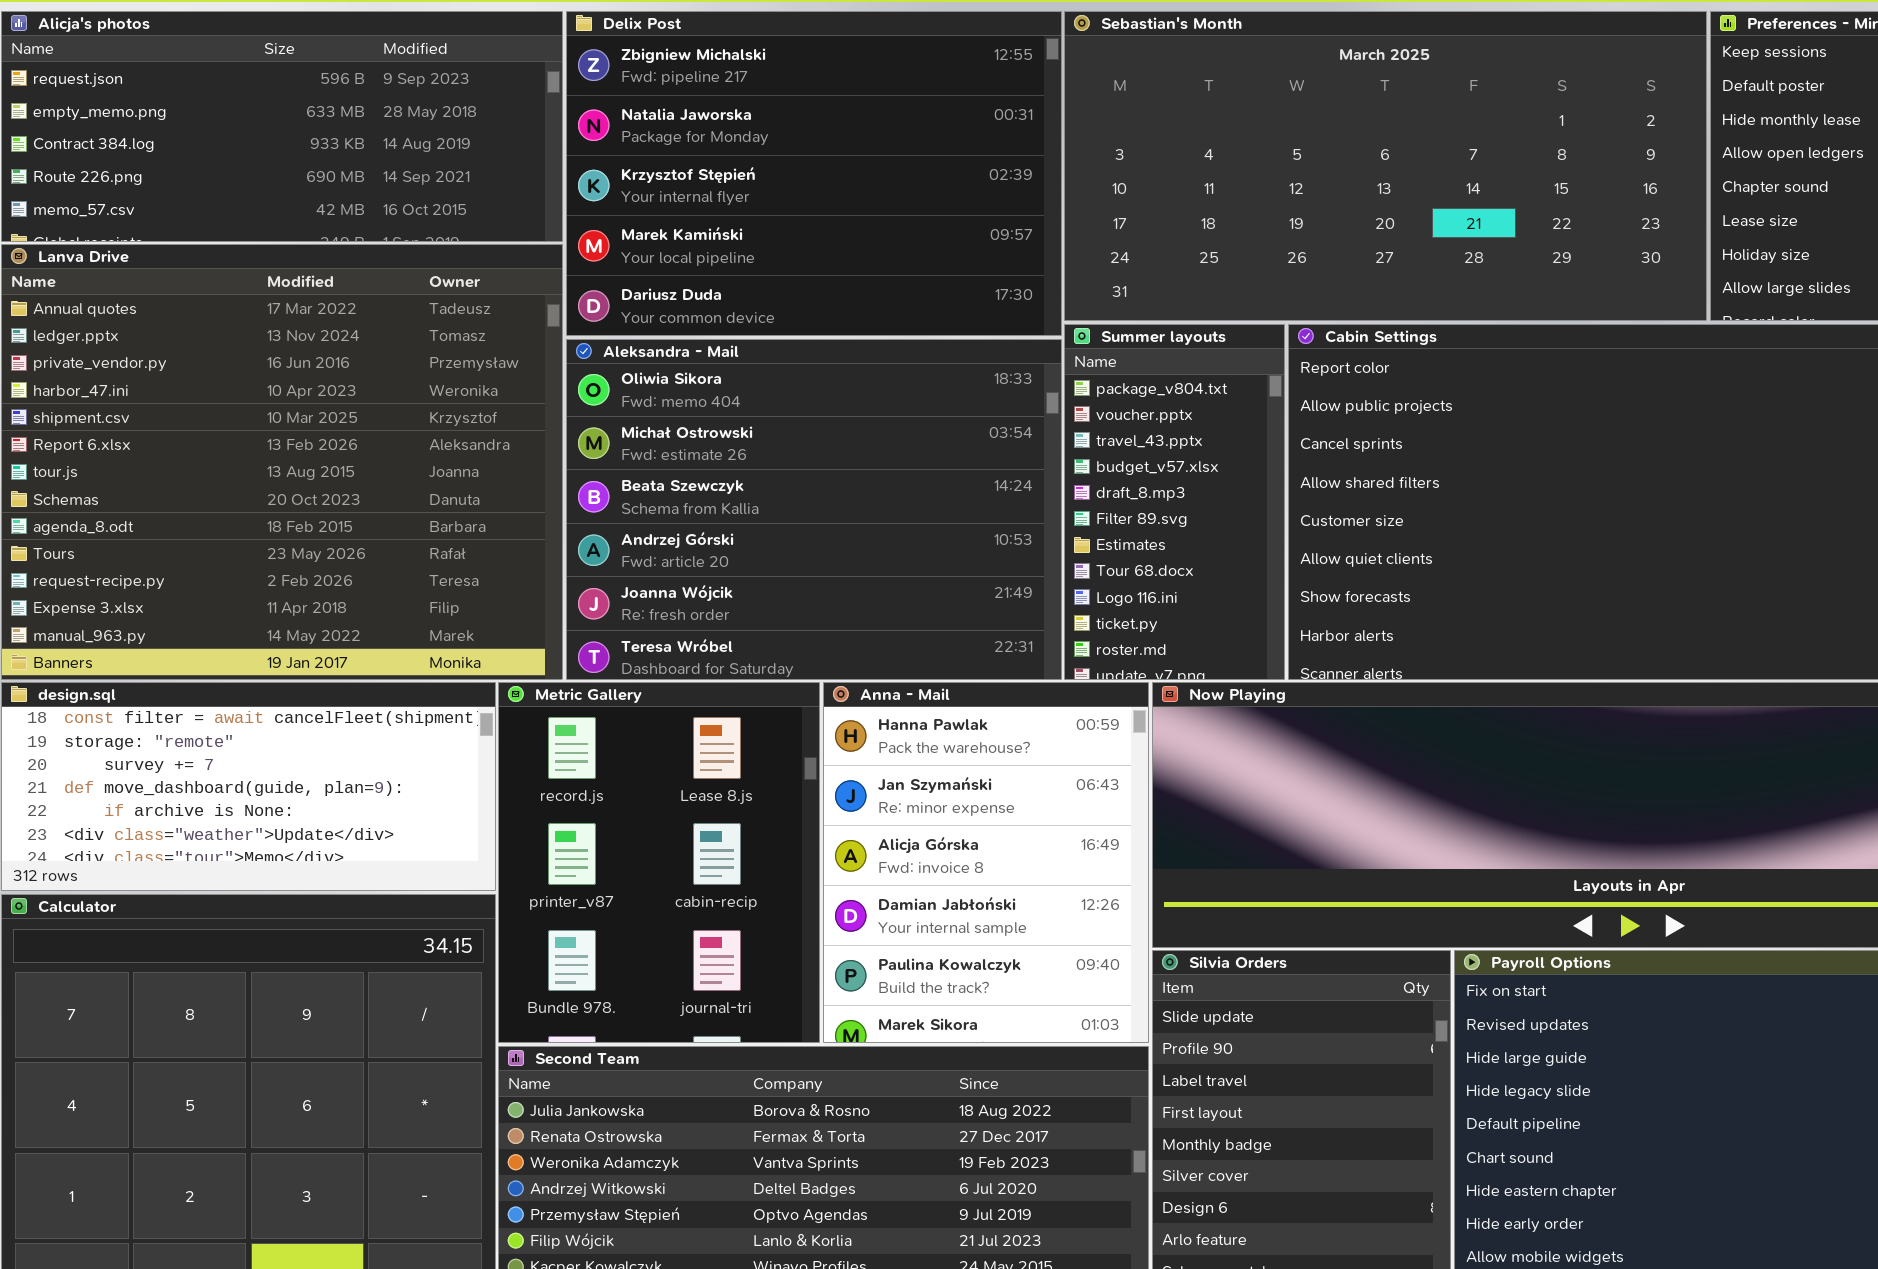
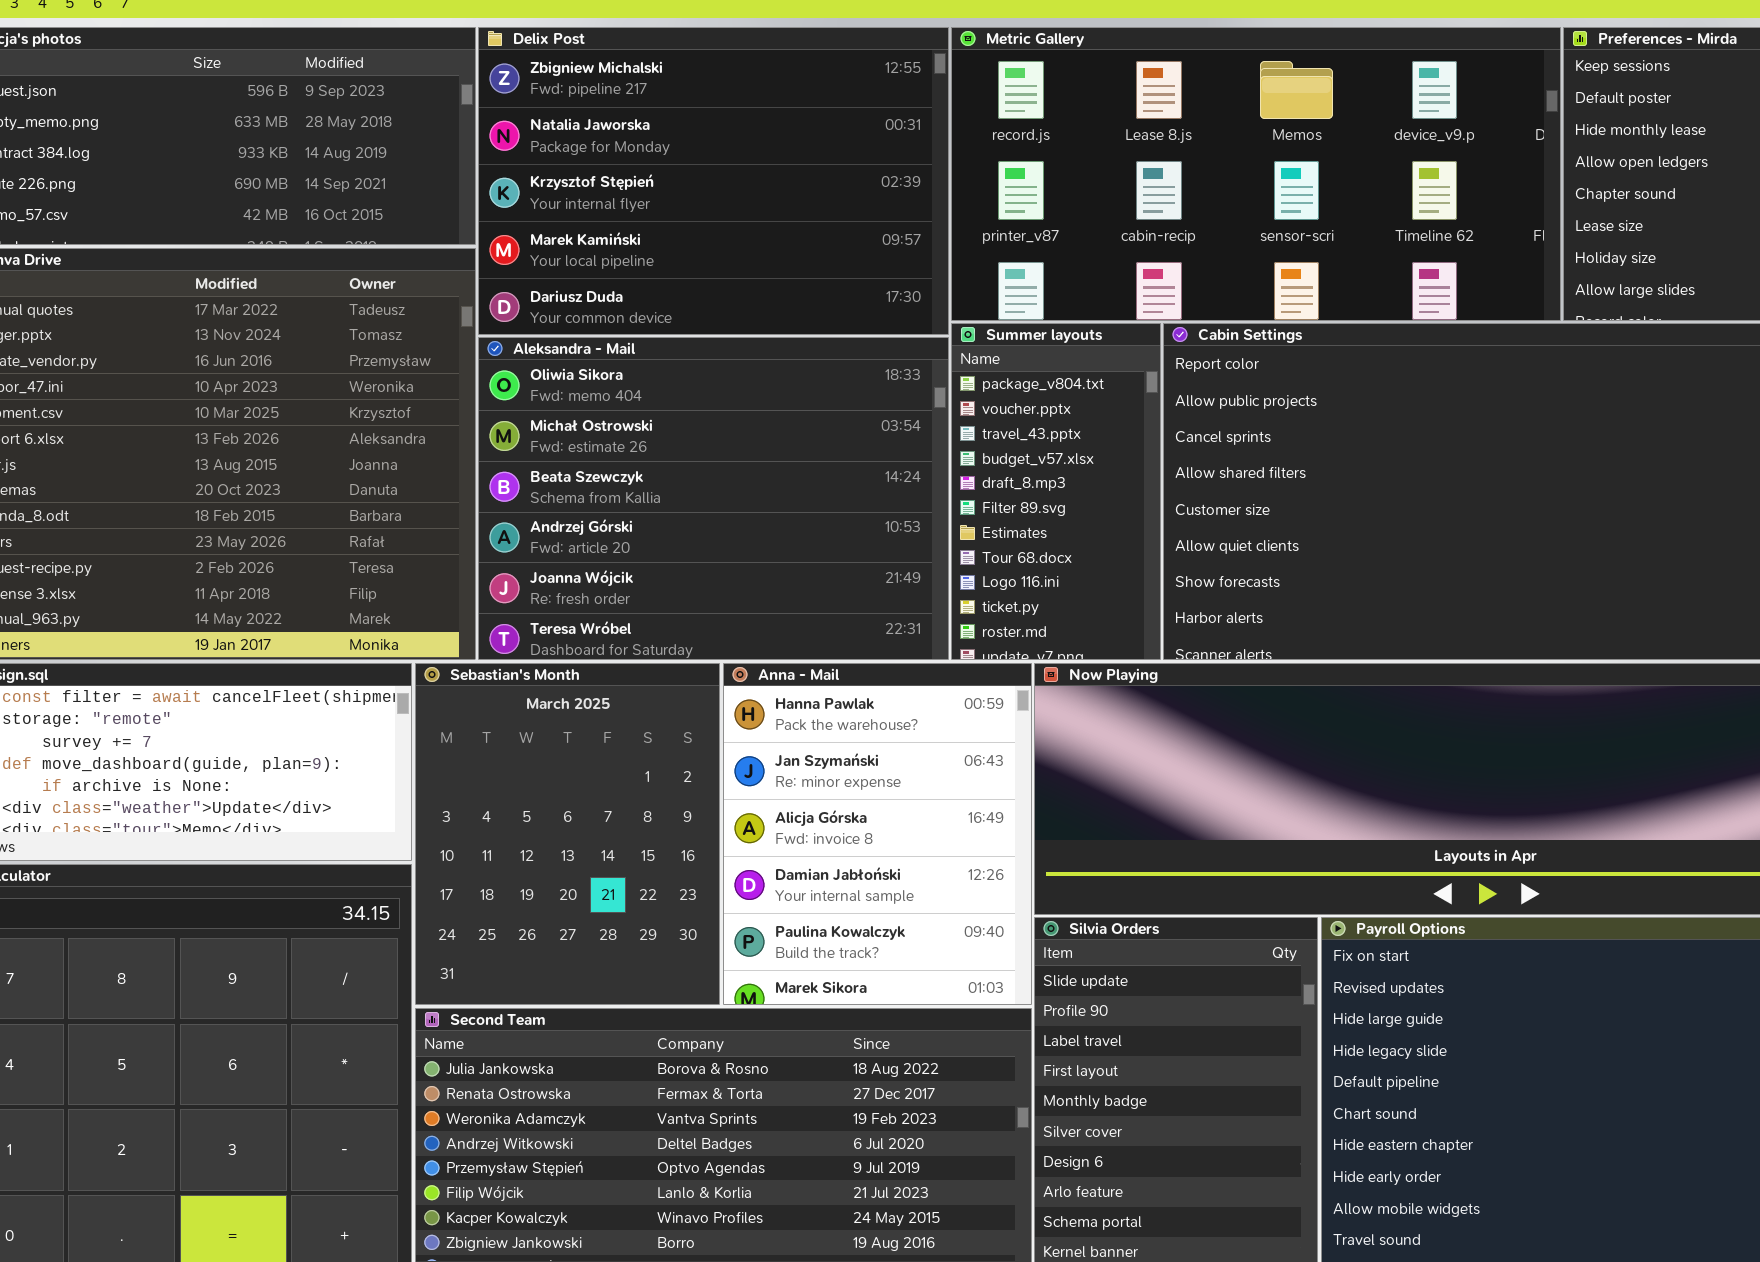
Sebastian's Month: [1064,11,1707,321] -> [415,663,720,1005], moved, resized
Metric Gallery: [498,682,820,1043] -> [951,27,1561,321], moved, resized

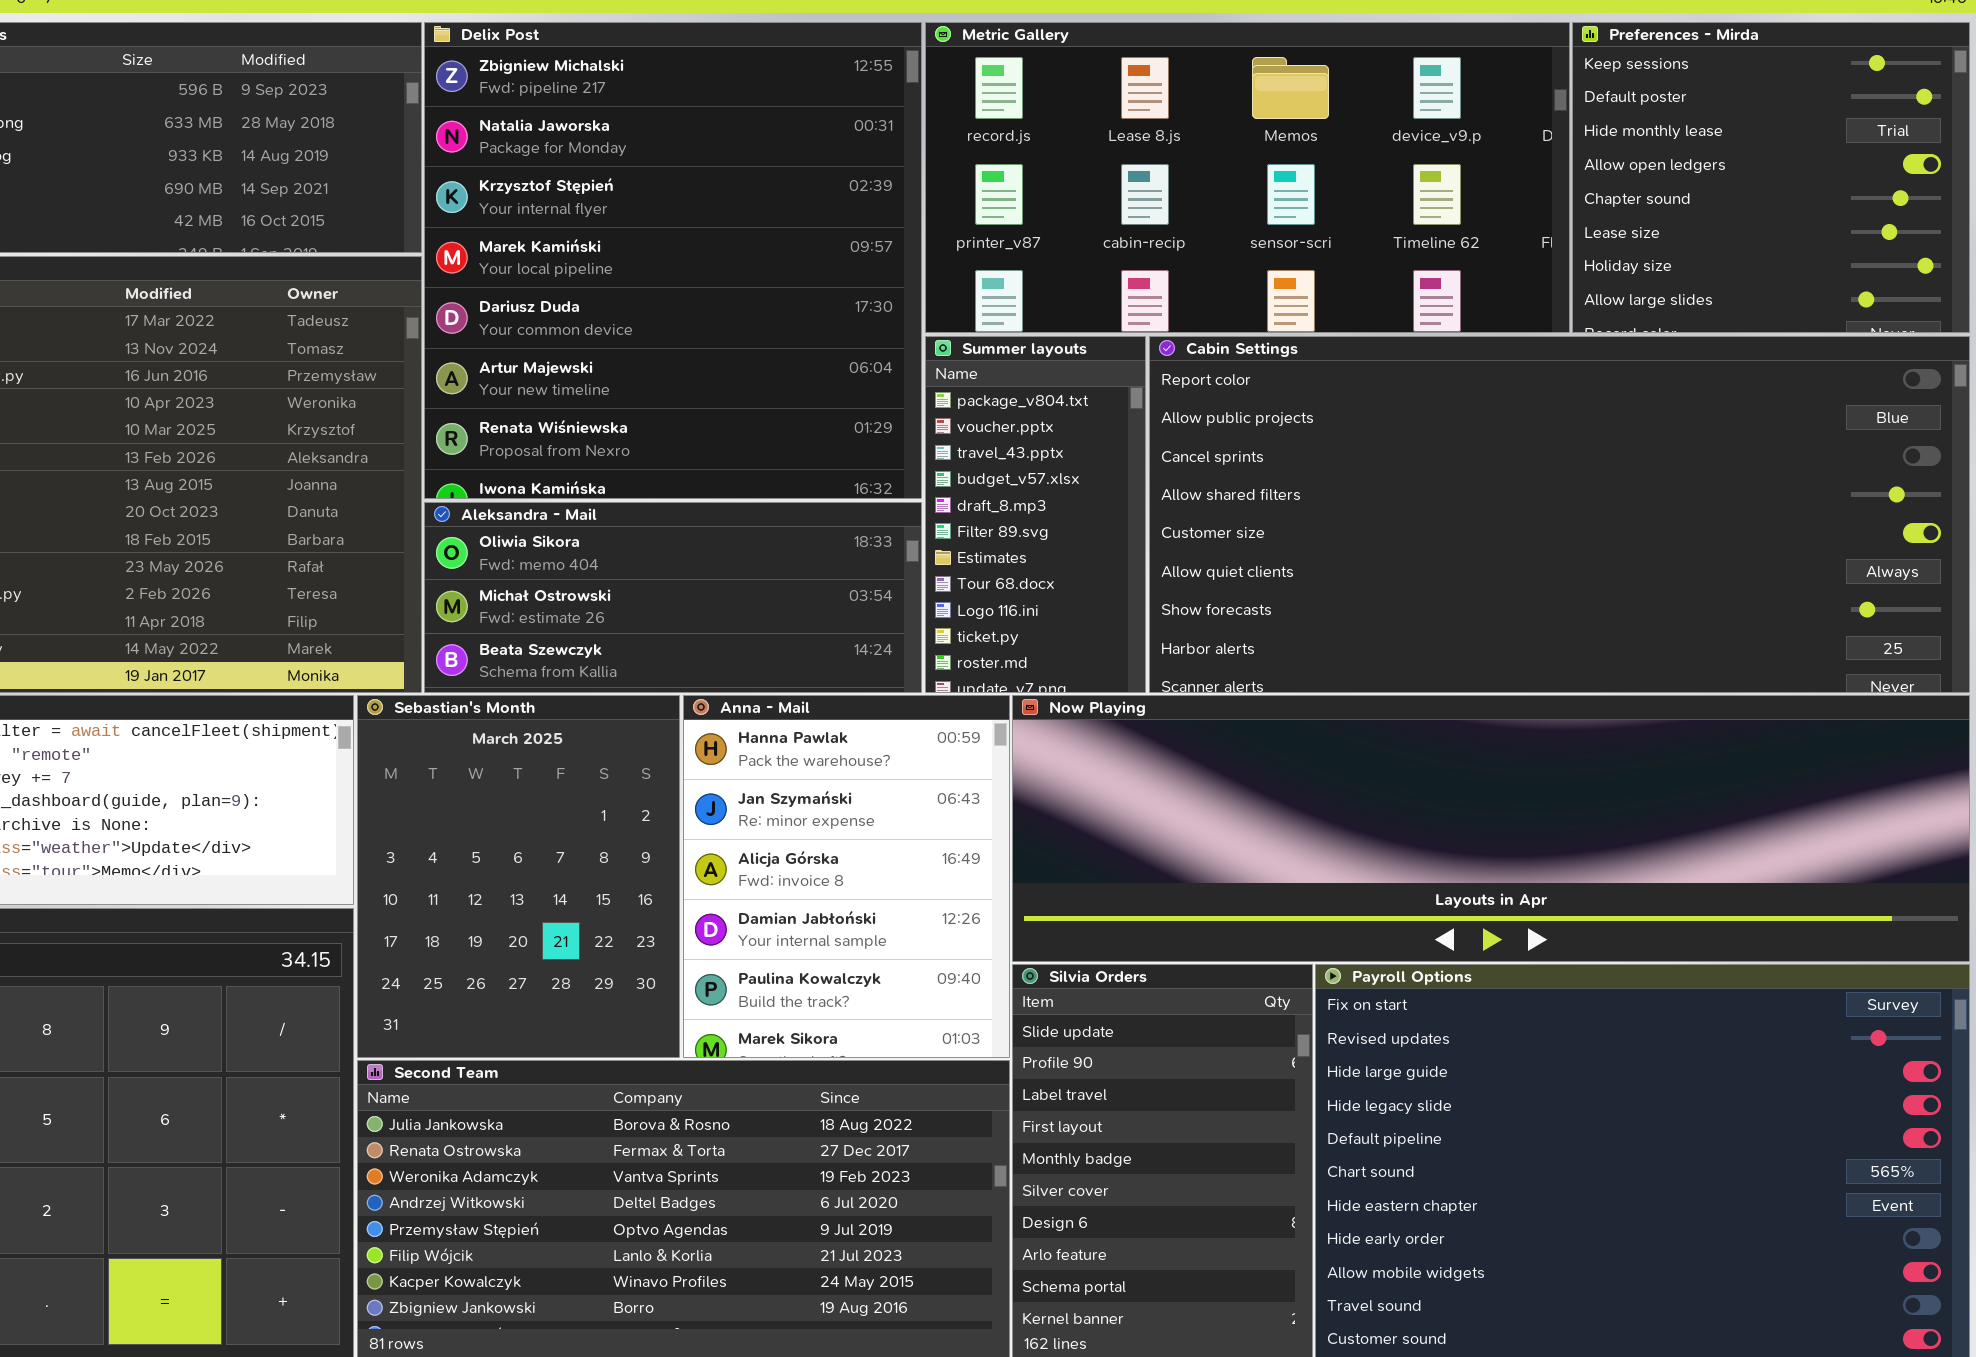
Delix Post: [478,27,949,335] -> [424,22,922,499], resized
Aleksandra - Mail: [478,337,949,660] -> [424,502,922,693], resized

